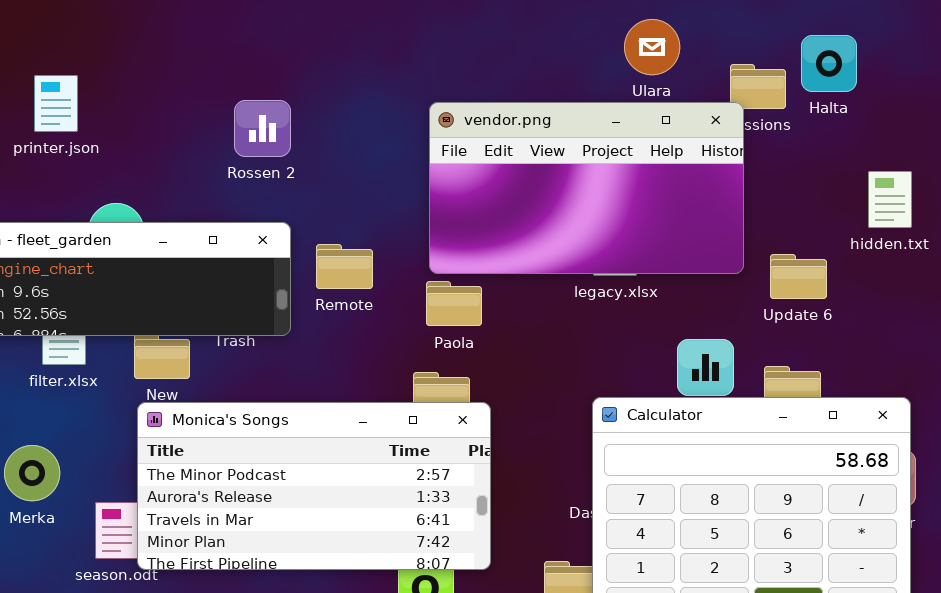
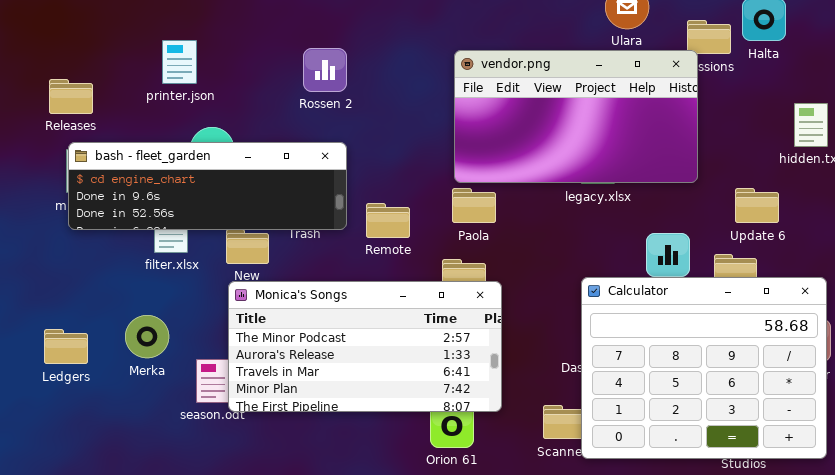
printer.json: [34,75,78,132] -> [162,40,197,84], moved
Remote: [316,244,373,289] -> [366,203,410,238], moved
Update 6: [770,254,827,299] -> [735,188,779,223], moved

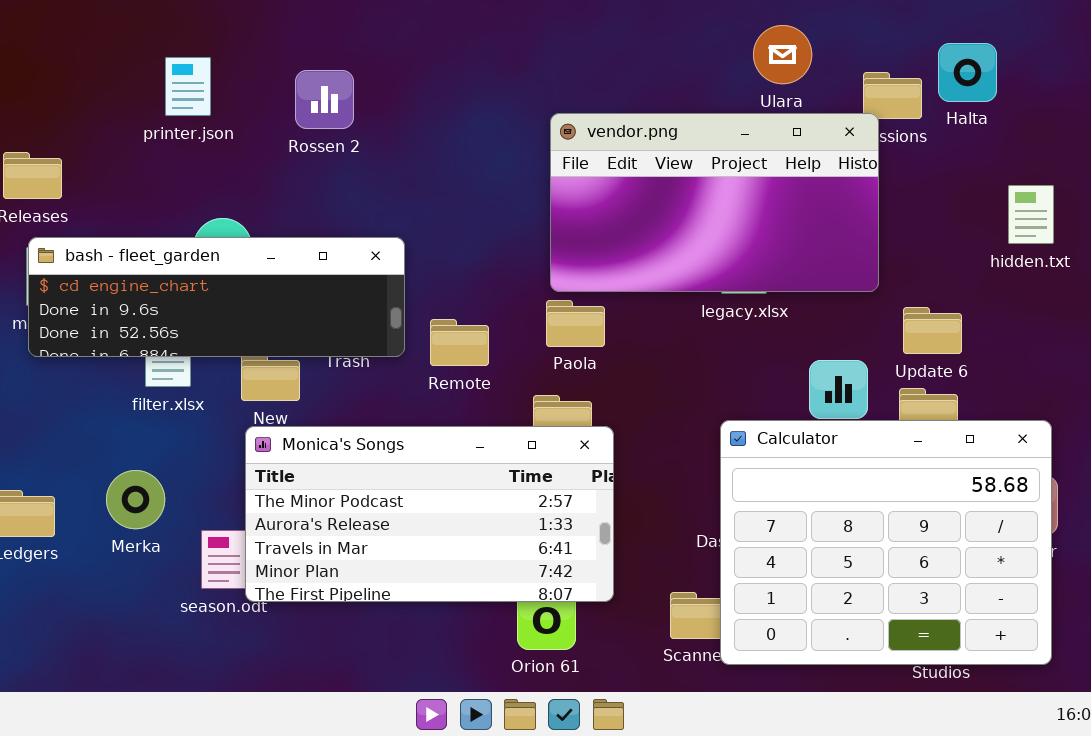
printer.json: [162,40,197,84] -> [165,57,211,116], moved
Rossen 2: [303,48,347,92] -> [295,70,354,129], moved
Update 6: [735,188,779,223] -> [903,307,962,354], moved

